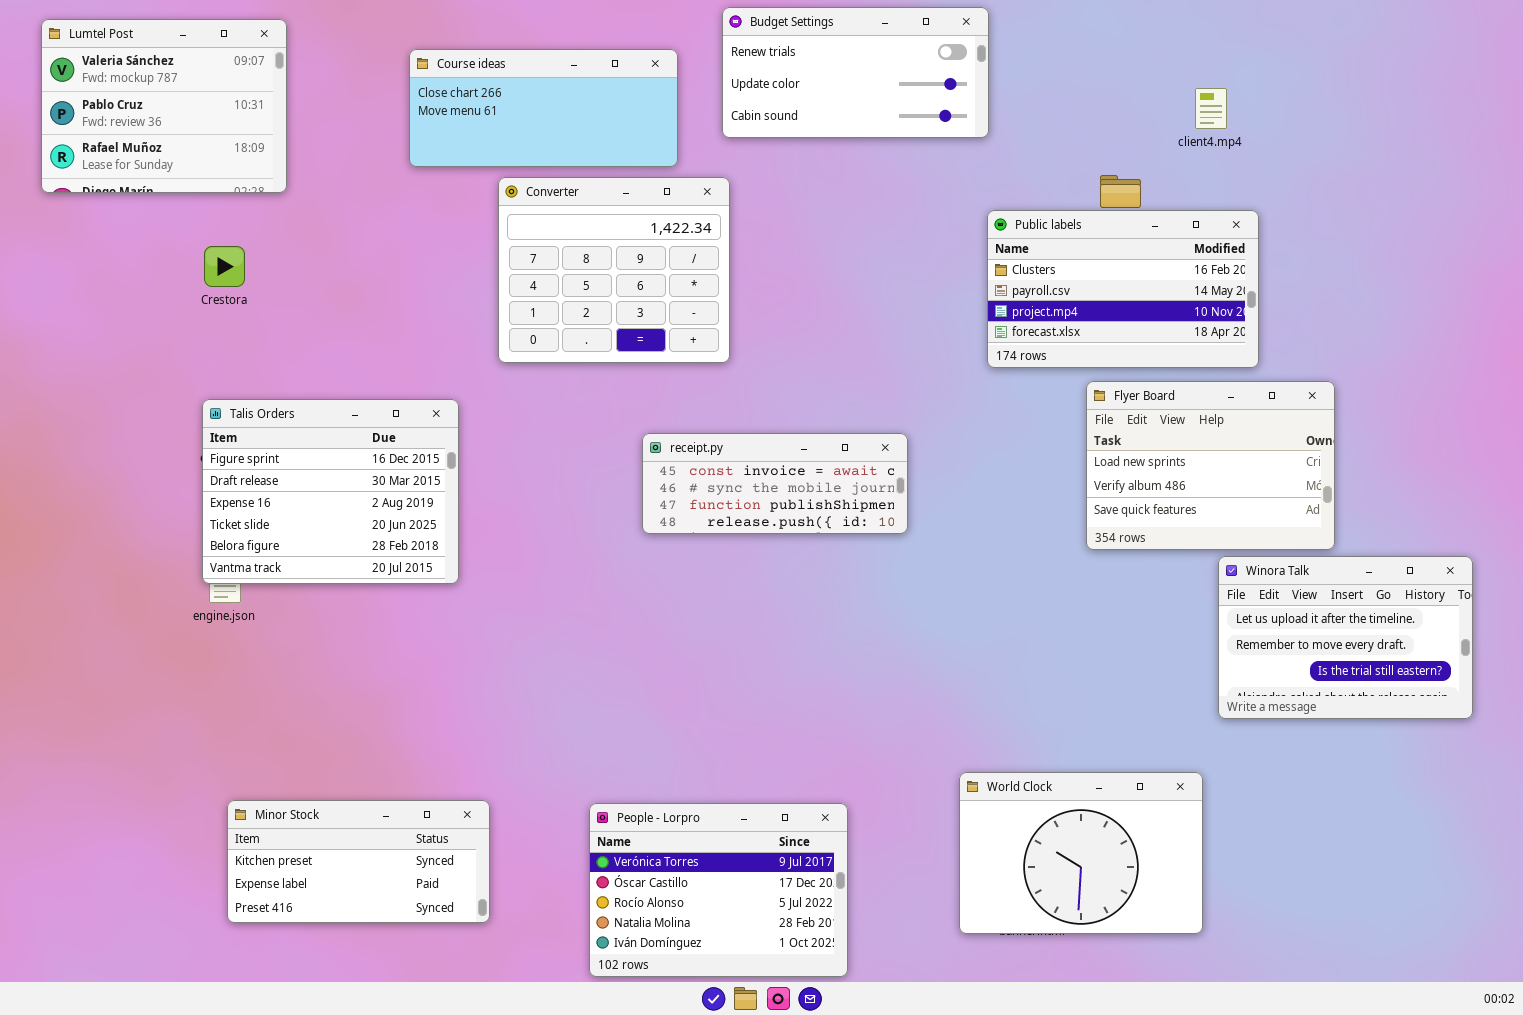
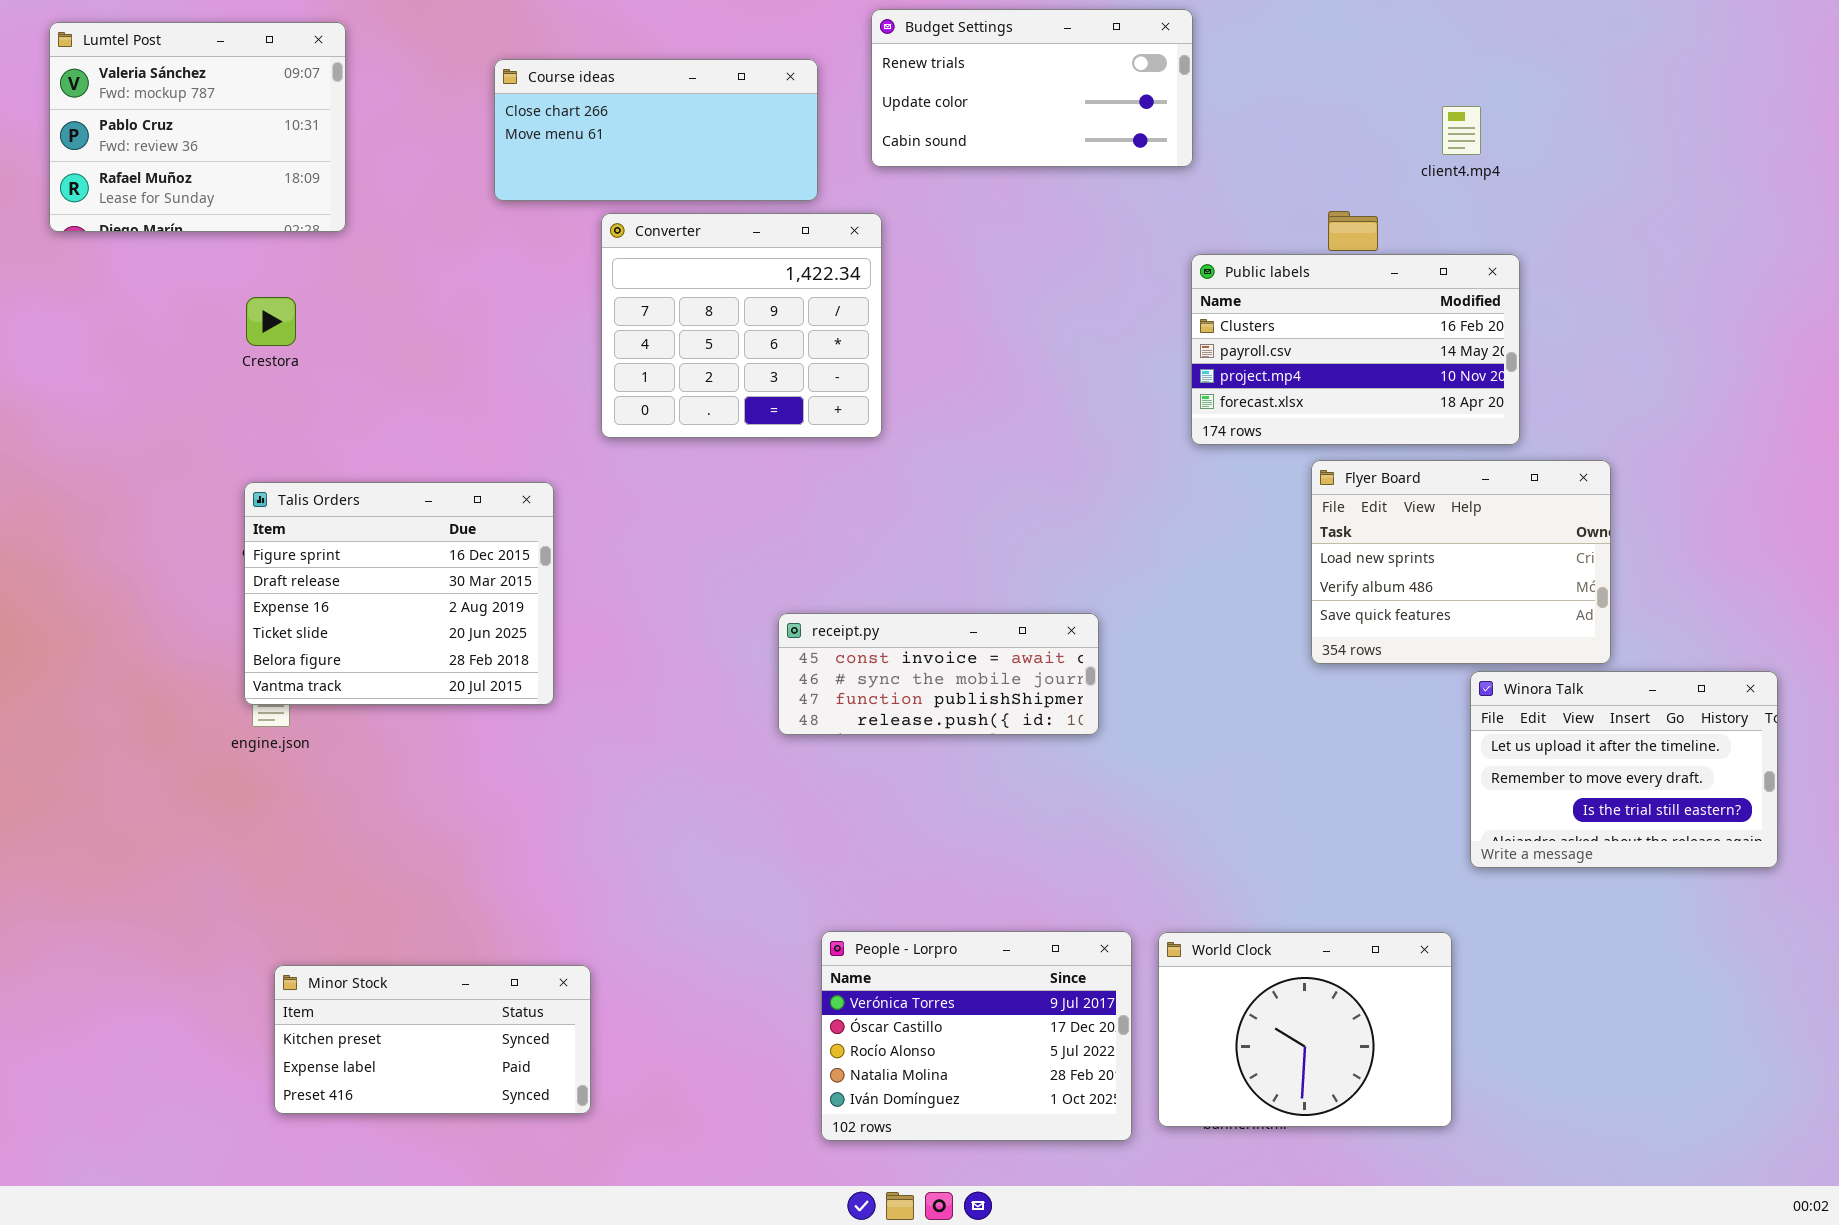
receipt.py: [642,433,908,534] -> [778,613,1099,735], moved
People - Lorpro: [589,803,848,977] -> [821,931,1132,1141], moved

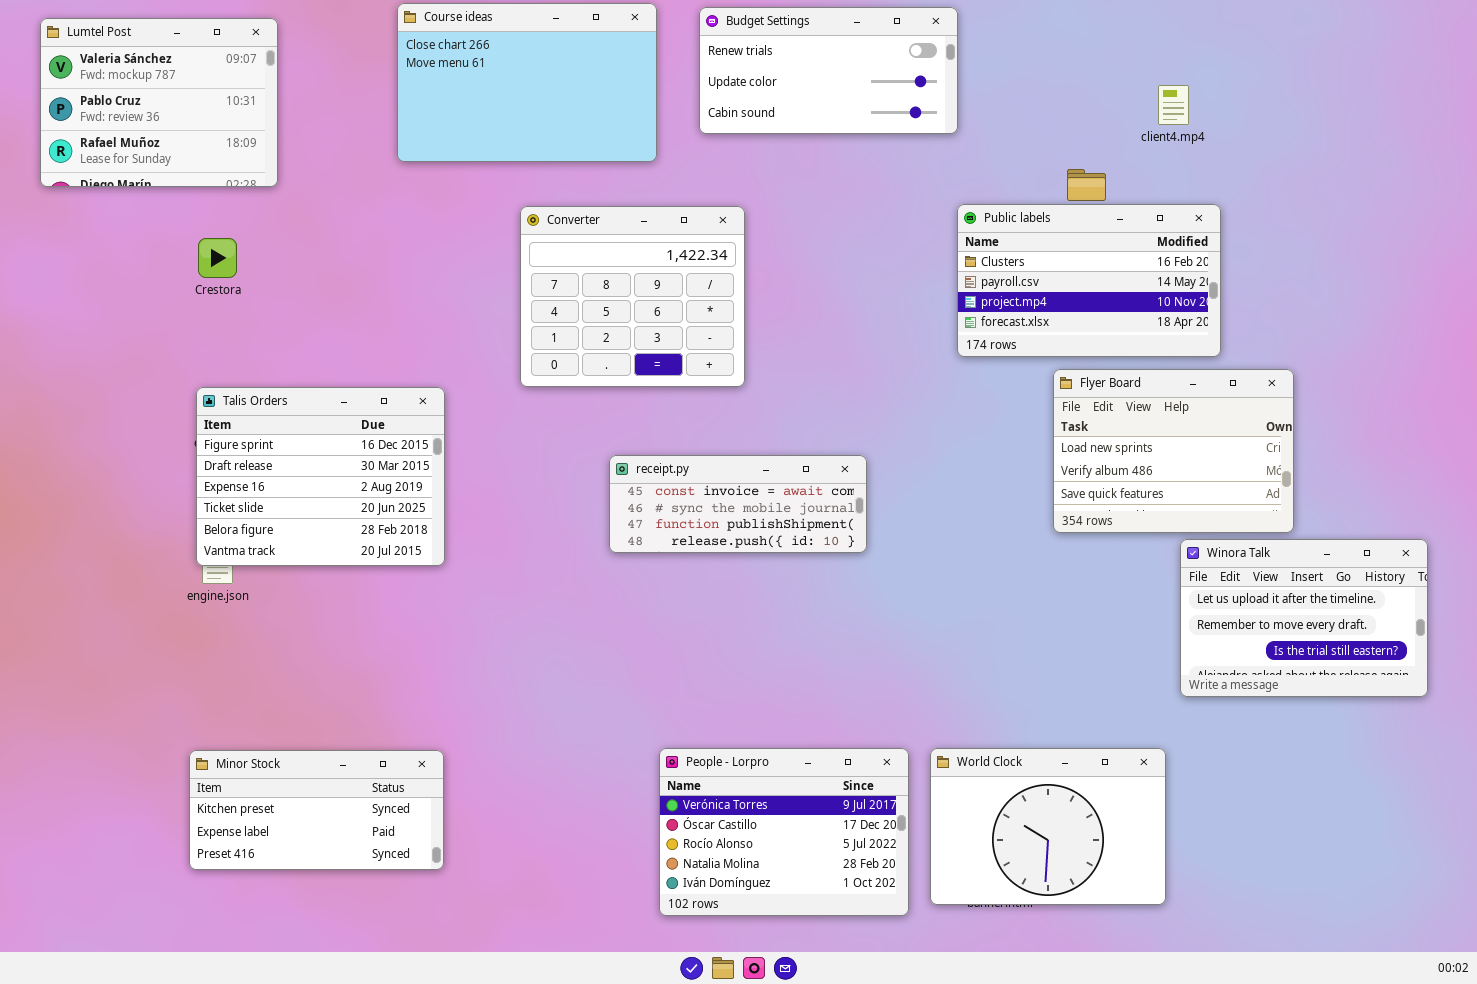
Course ideas: [494,59,818,201] -> [397,3,657,162], resized
Converter: [601,213,882,438] -> [520,206,745,387], moved
receipt.py: [778,613,1099,735] -> [609,455,867,553], moved
Minor Stock: [274,965,591,1114] -> [189,750,444,870], moved

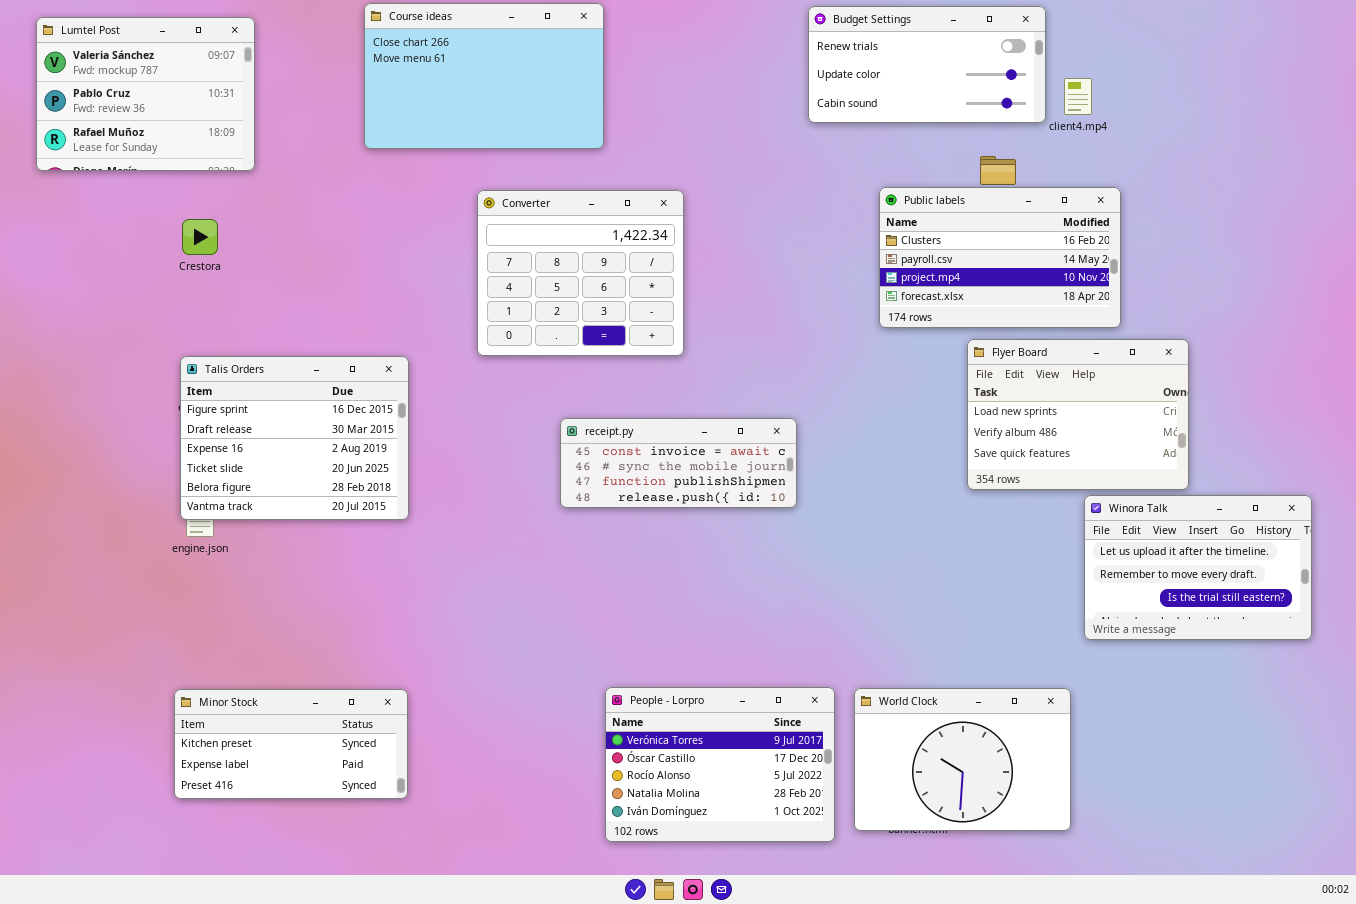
Budget Settings: [699,7,958,134] -> [808,6,1046,123], moved

